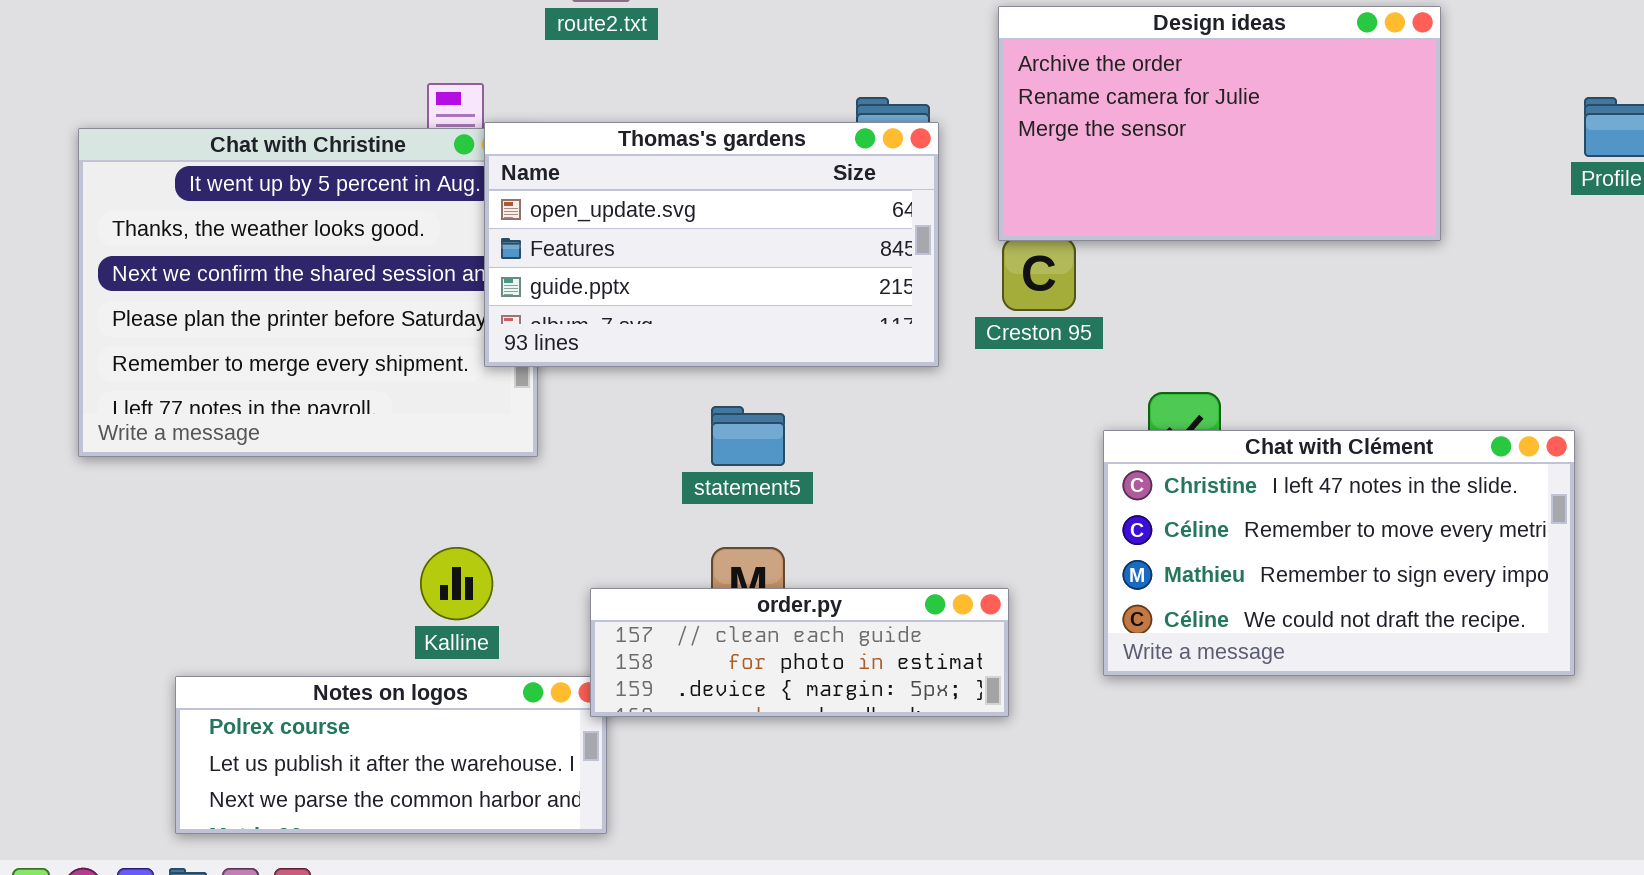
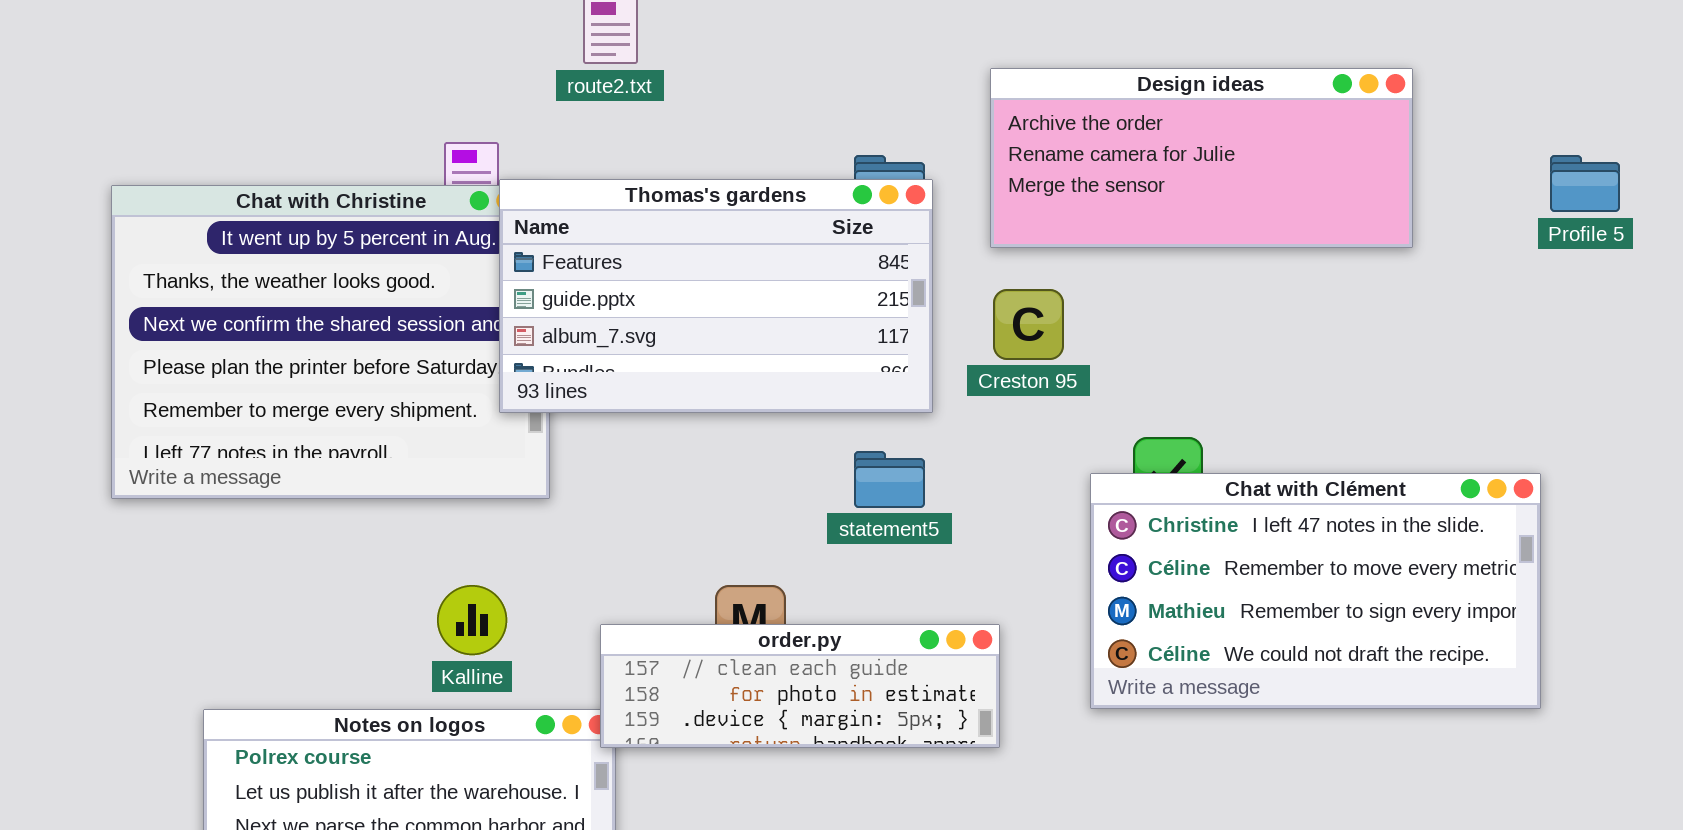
Design ideas: [998,6,1441,241] -> [990,68,1413,248], resized
Thomas's gardens: [484,122,939,367] -> [499,179,933,413], scrolled down 1 row
statement5: [711,406,785,466] -> [854,451,925,508], moved

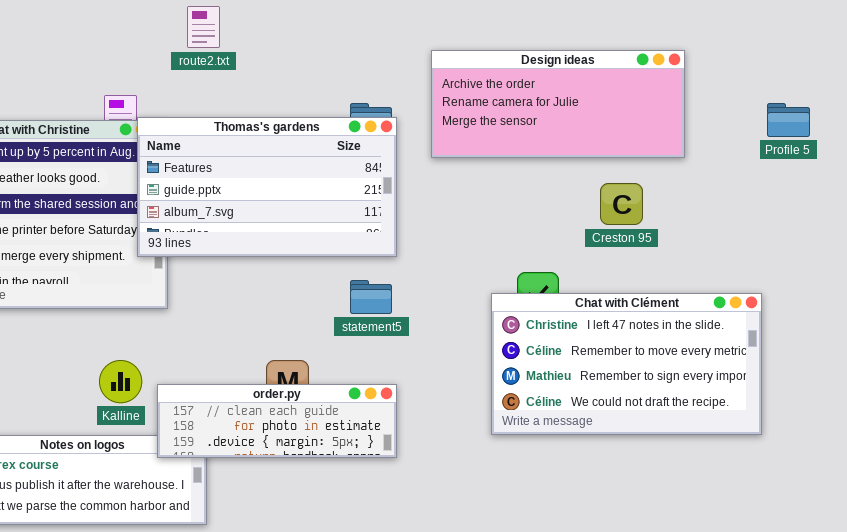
Creston 95: [993,289,1064,360] -> [600,183,643,225], moved
order.py: [600,624,1000,748] -> [157,384,397,458], moved

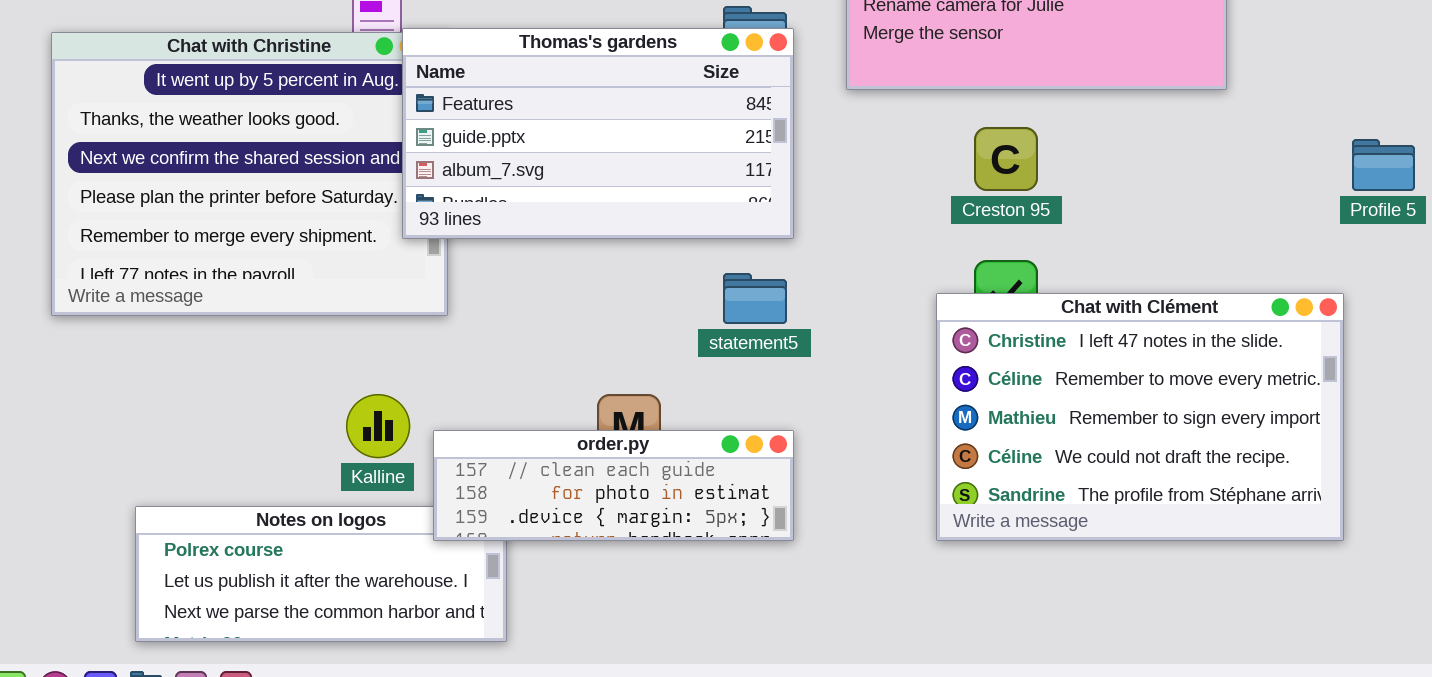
Profile 5: [767,103,810,137] -> [1352,139,1415,191], moved
Creston 95: [600,183,643,225] -> [974,127,1038,191], moved
Chat with Clément: [491,293,762,435] -> [936,293,1344,541], resized

